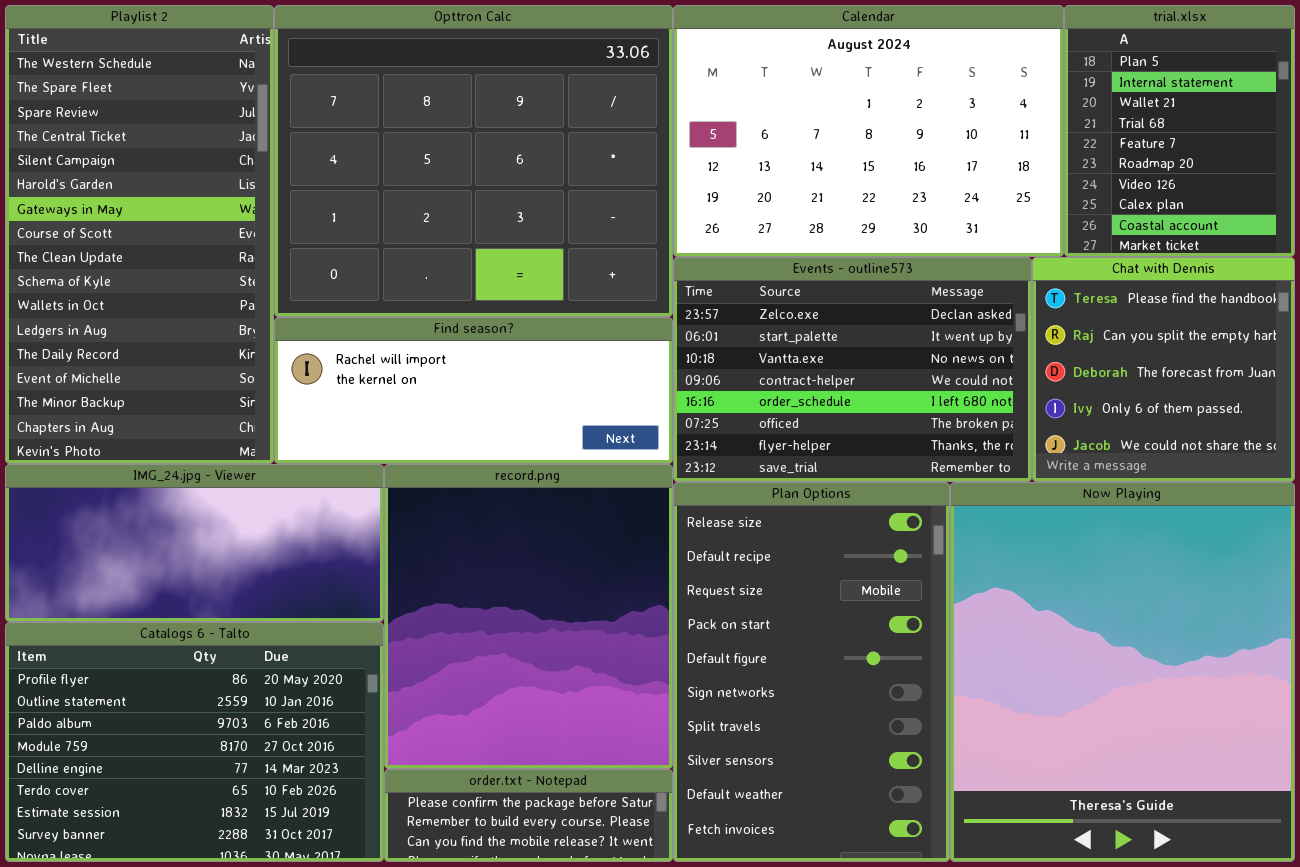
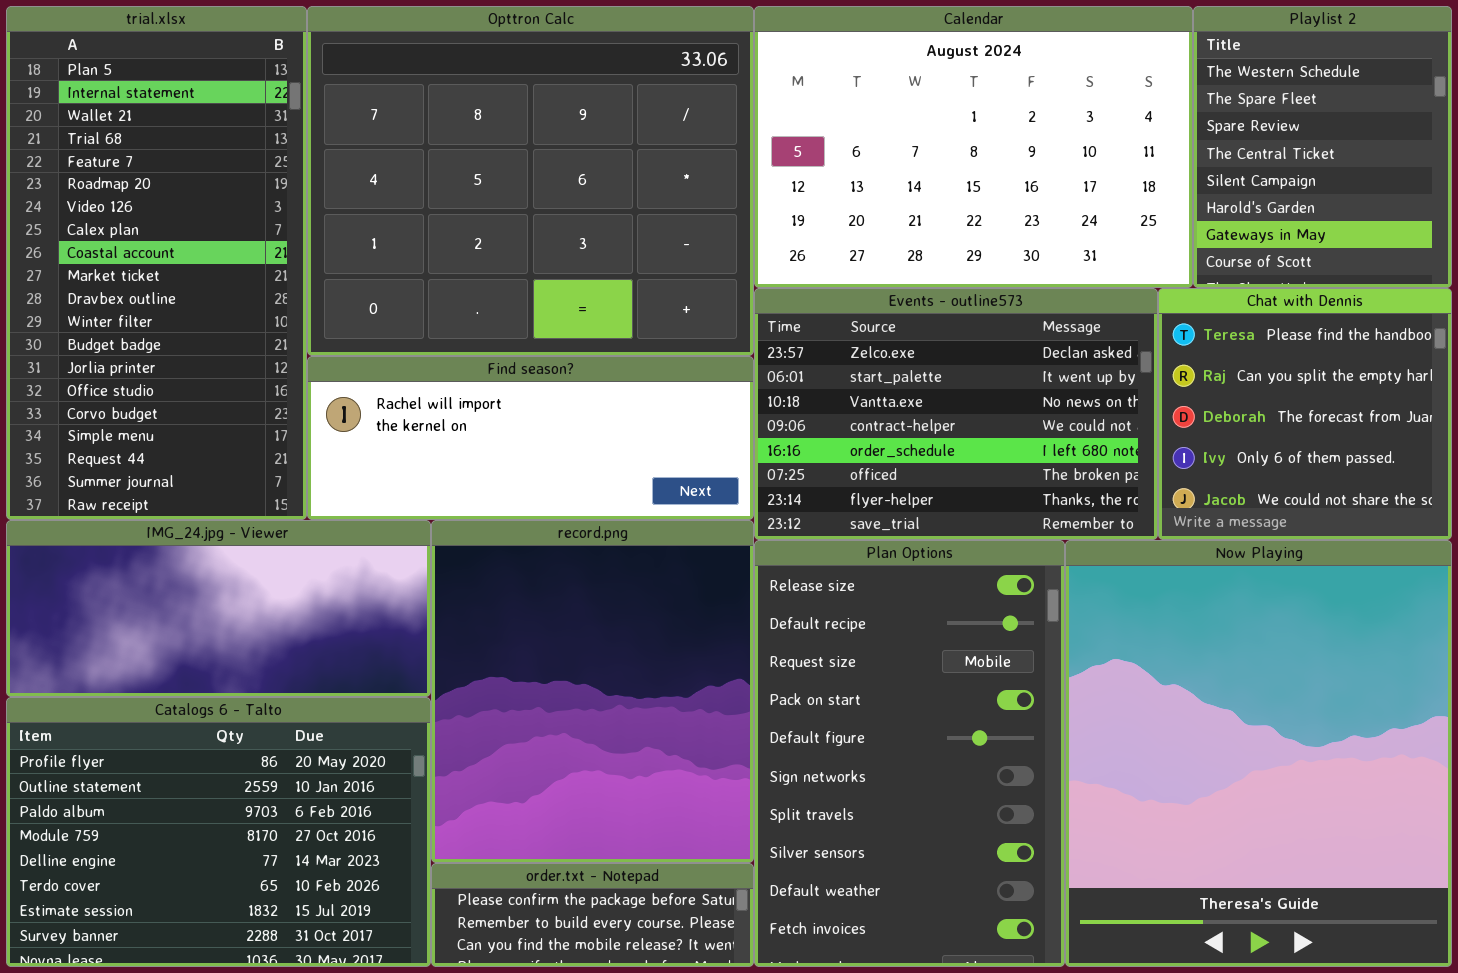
Playlist 2: [5,5,274,464] -> [1193,6,1452,288], moved, resized
trial.xlsx: [1064,5,1295,257] -> [6,6,307,520], moved, resized

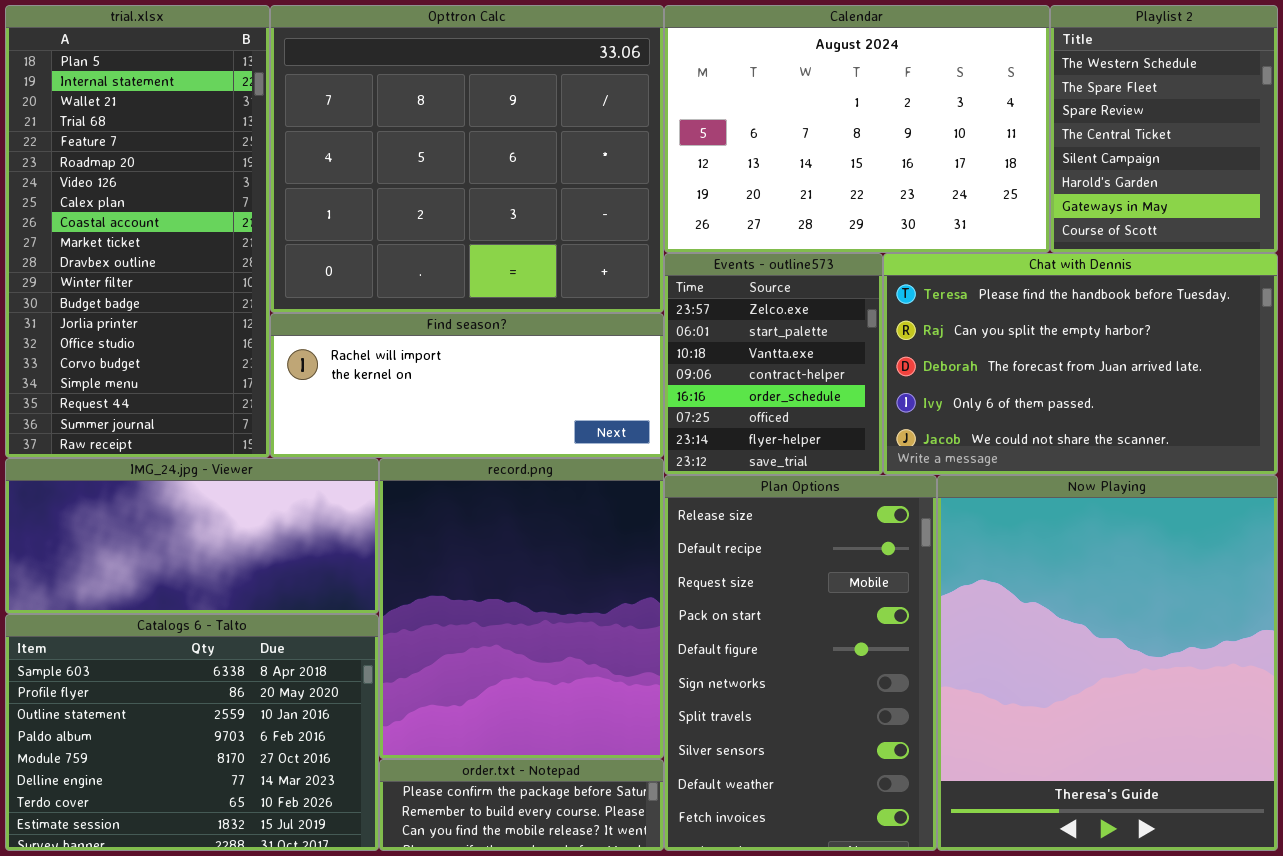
Events - outline573: [754,288,1158,540] -> [664,253,883,475], resized
Chat with Dennis: [1158,288,1452,540] -> [883,253,1278,475], resized
Catalogs 6 - Talto: [6,697,431,967] -> [5,614,379,851], scrolled up 1 row

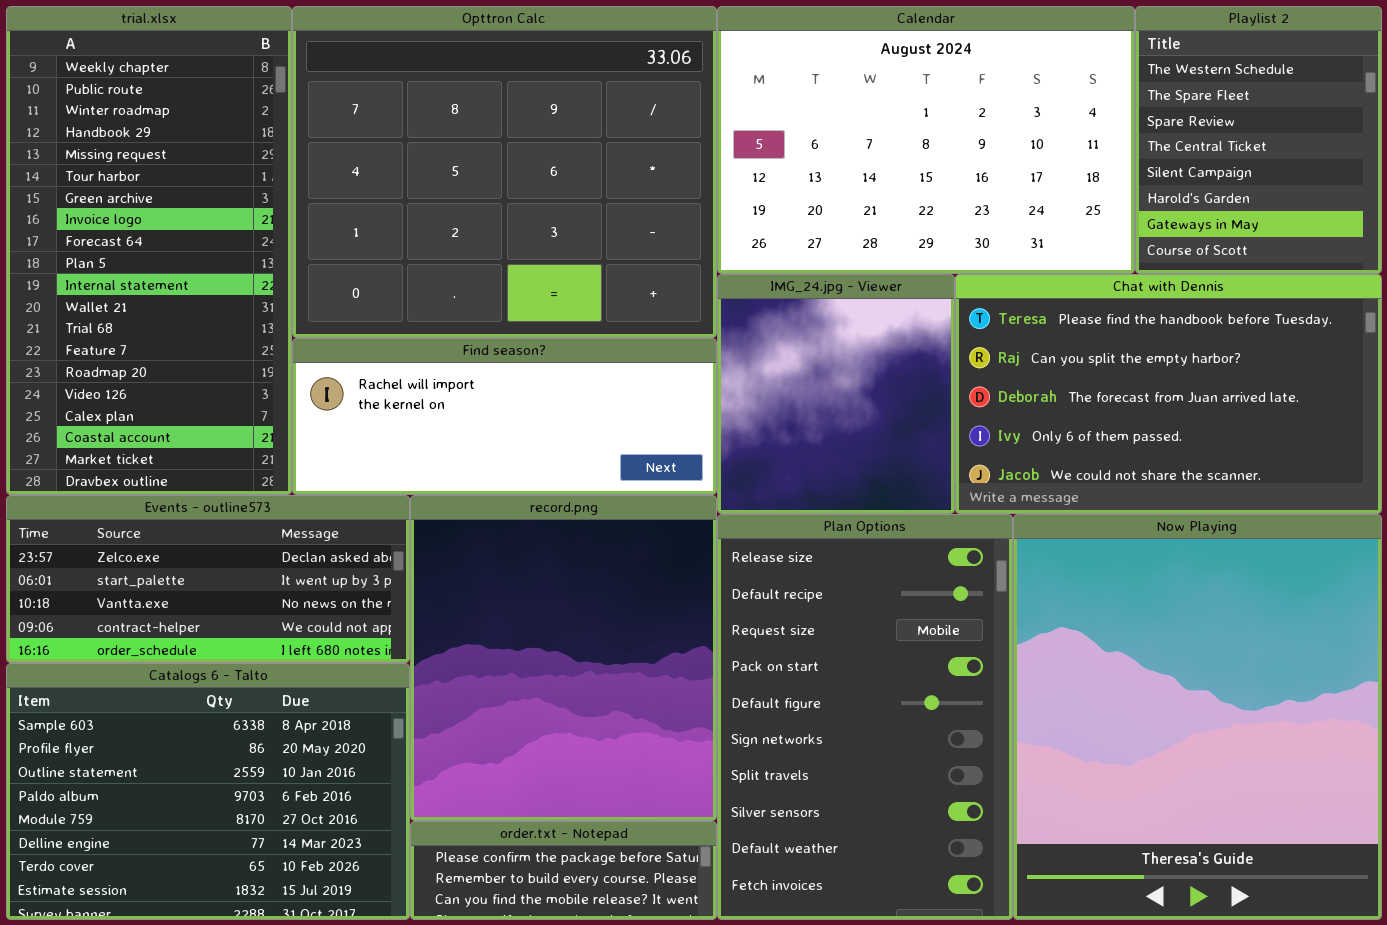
trial.xlsx: [5,5,270,458] -> [6,6,292,495], scrolled up 9 rows
Events - outline573: [664,253,883,475] -> [6,495,410,663], moved, resized
IMG_24.jpg - Viewer: [5,458,379,614] -> [717,274,955,514], moved, resized

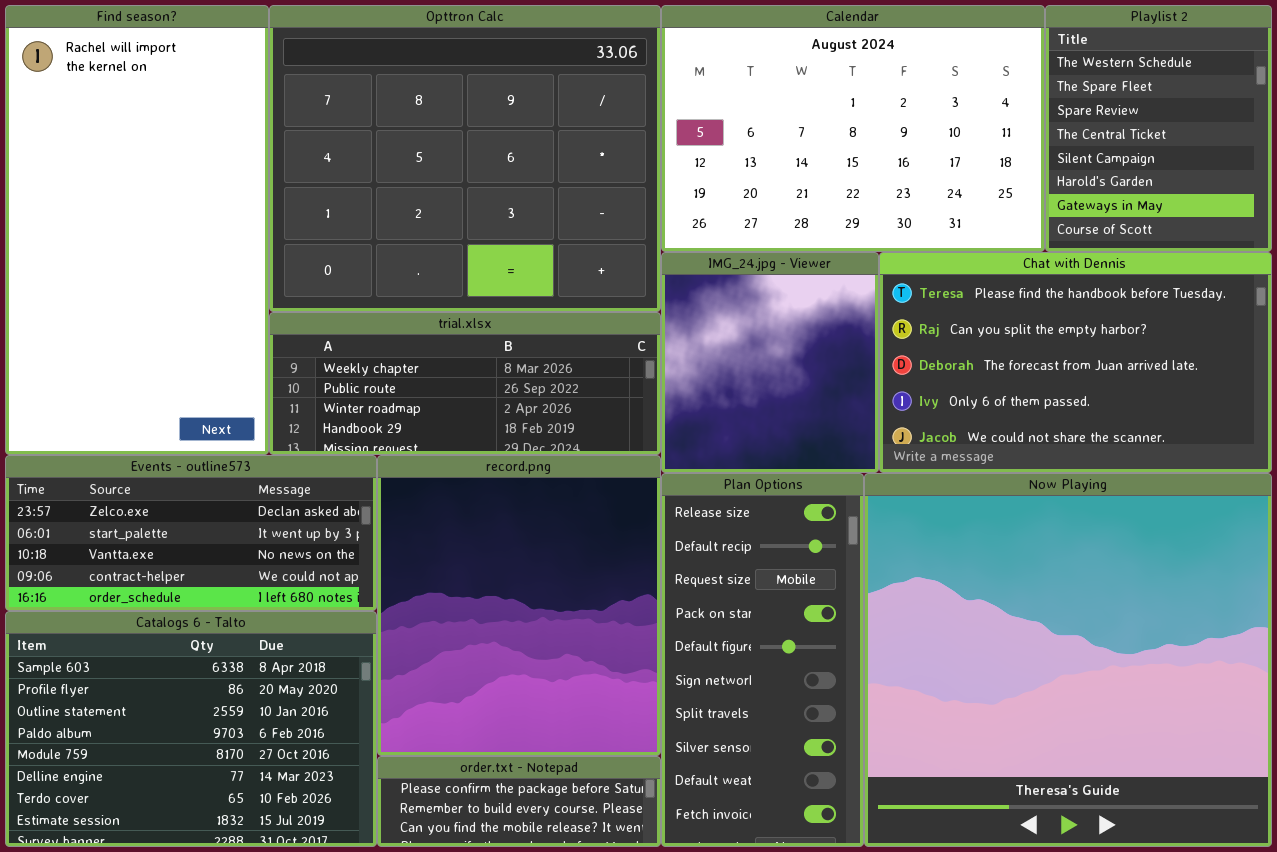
trial.xlsx: [6,6,292,495] -> [269,312,661,455], moved, resized
Find season?: [292,338,717,495] -> [5,5,269,455], moved, resized
Plan Options: [717,514,1013,920] -> [661,473,864,847], resized
Now Playing: [1013,514,1382,920] -> [864,473,1272,847], resized

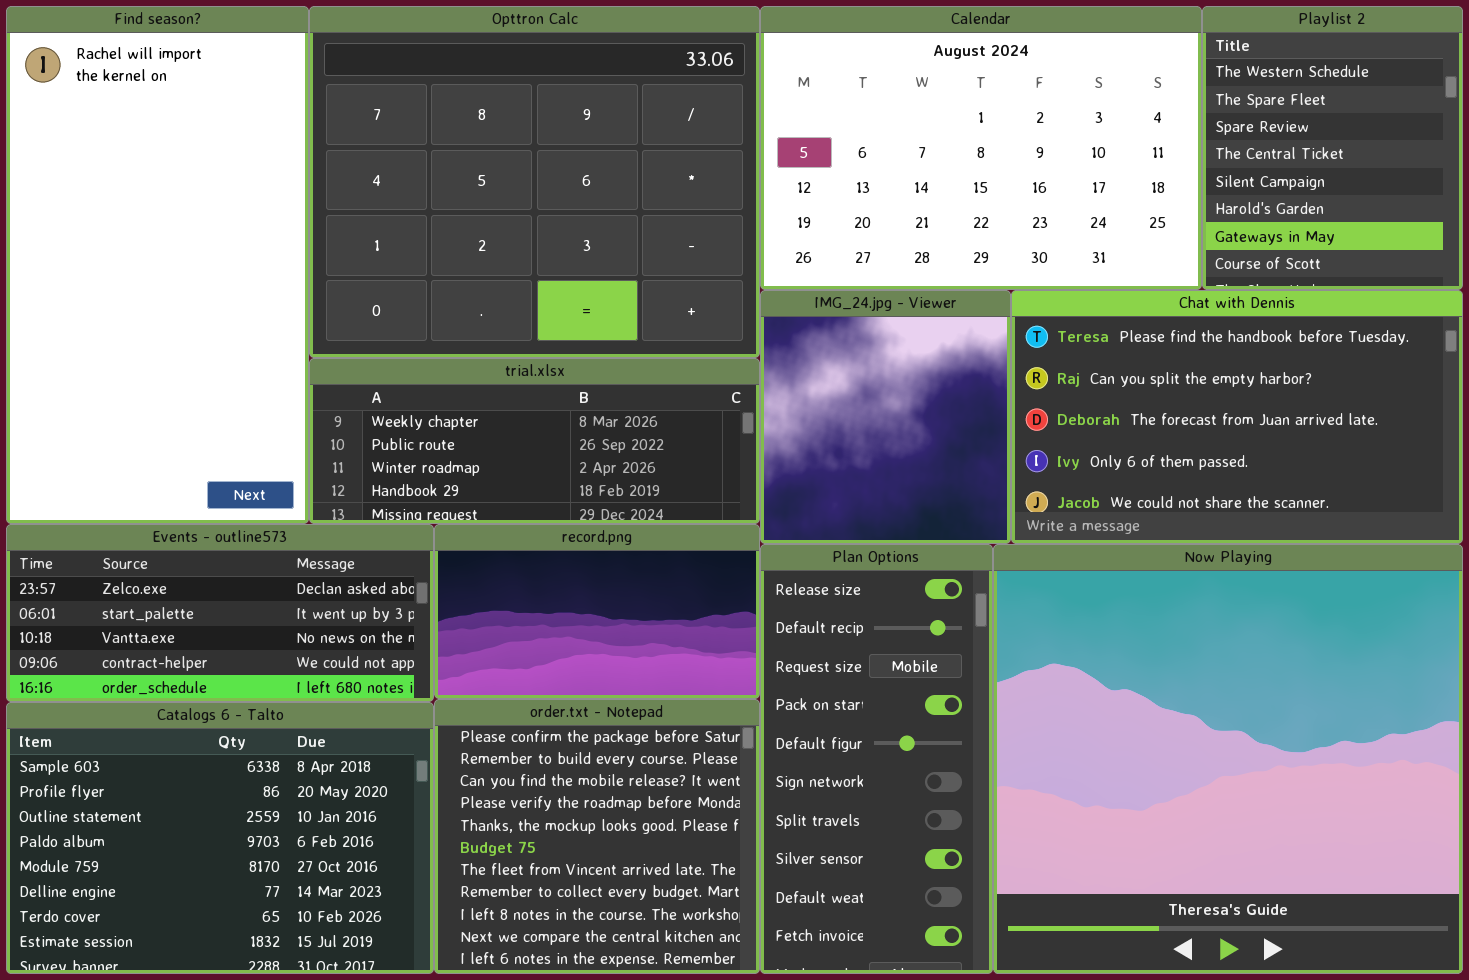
record.png: [377,455,661,756] -> [434,524,760,699], resized
order.txt - Notepad: [377,756,661,847] -> [434,699,760,974], resized

